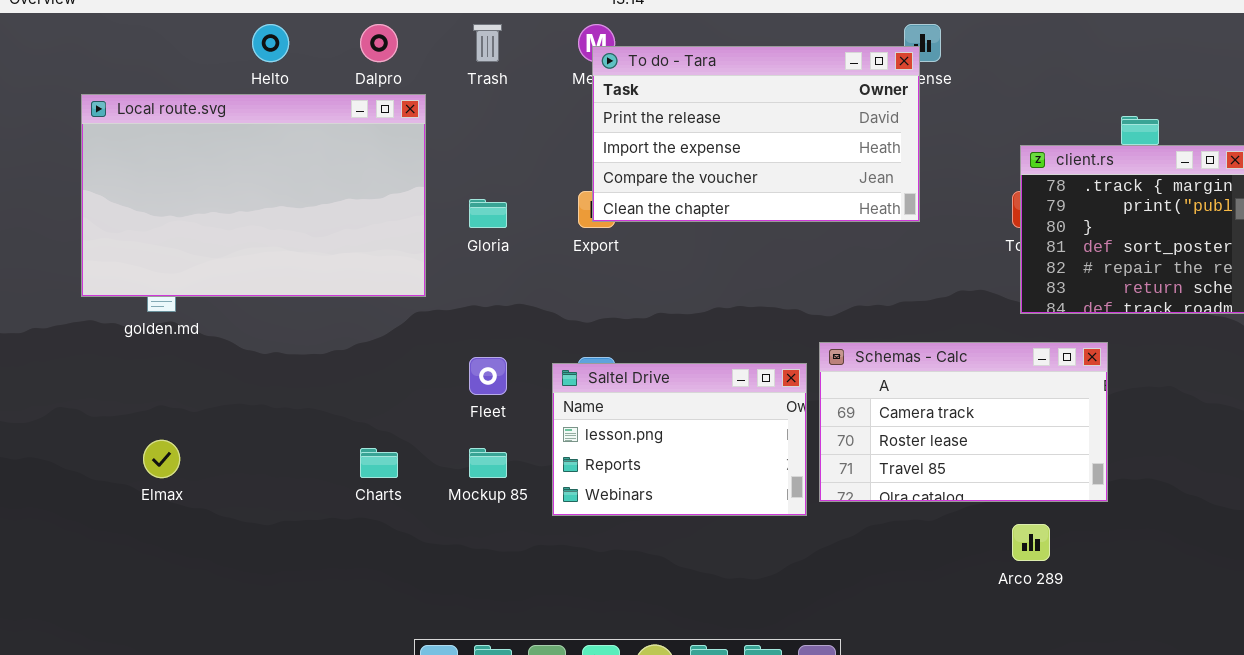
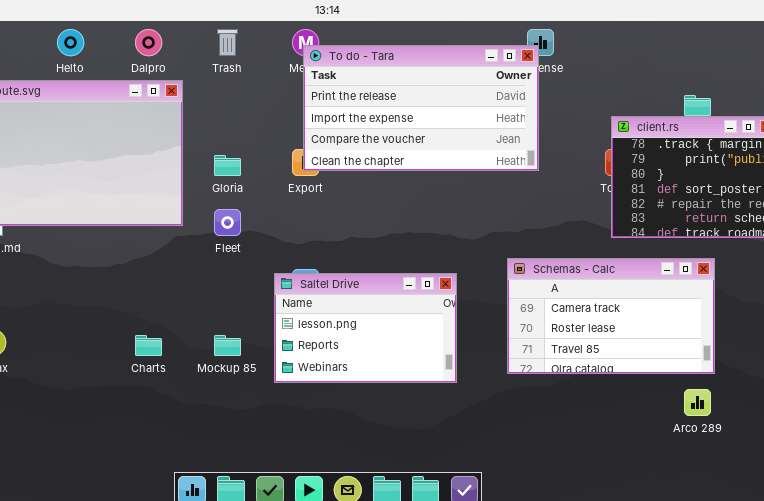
Schemas - Calc: [819,342,1108,502] -> [507,258,715,374], moved
Fleet: [469,357,507,395] -> [214,209,241,236], moved
Arco 289: [1012,524,1050,561] -> [684,389,711,416], moved

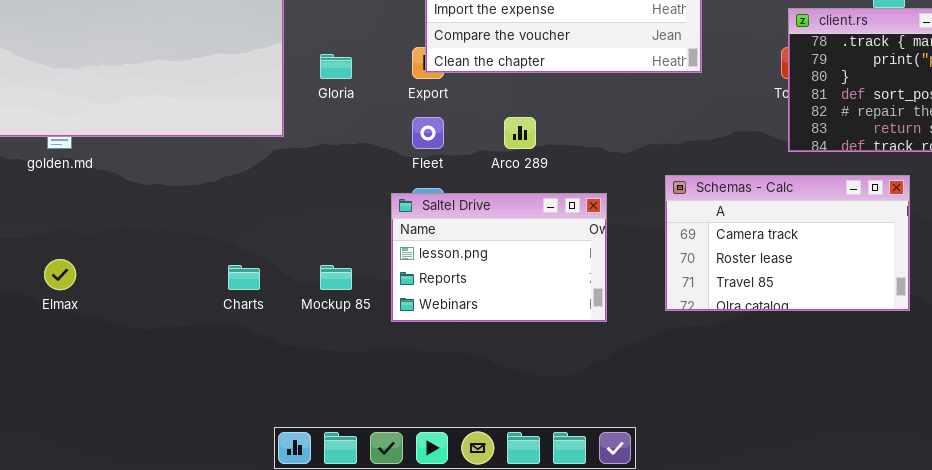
Fleet: [214,209,241,236] -> [412,117,444,149], moved
Arco 289: [684,389,711,416] -> [504,117,536,149], moved

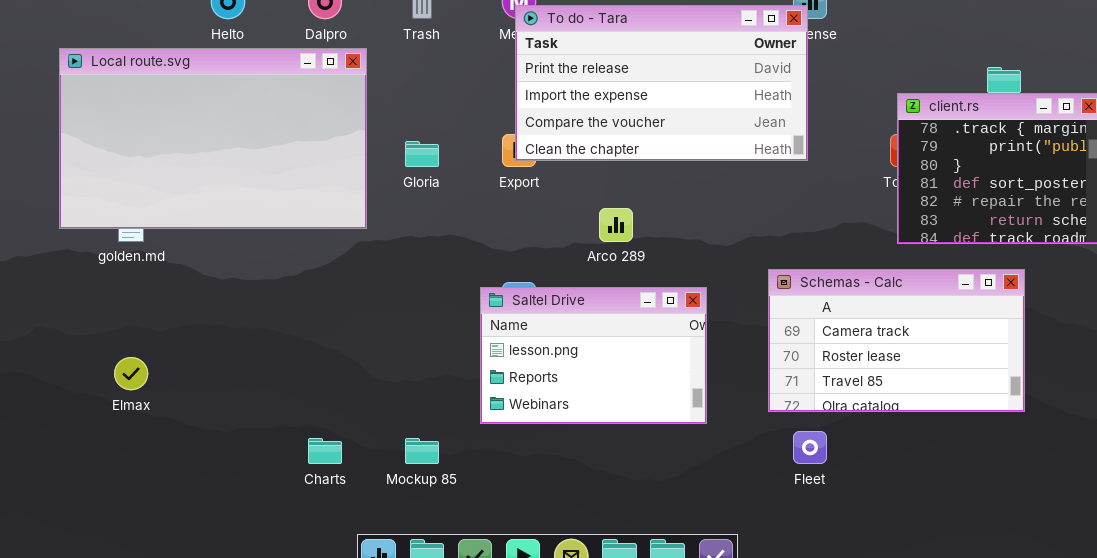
Fleet: [412,117,444,149] -> [793,431,827,464], moved
Charts: [228,265,260,290] -> [308,438,342,464], moved
Mockup 85: [320,265,352,290] -> [405,438,439,464], moved

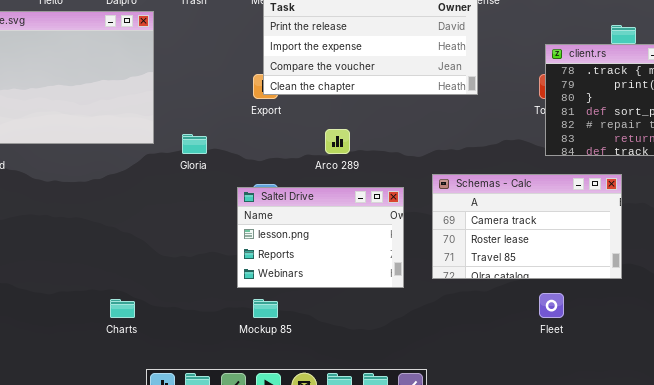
Gloria: [405,141,439,167] -> [182,134,207,154], moved
Schemas - Calc: [768,269,1025,412] -> [432,174,622,279], moved
Fleet: [793,431,827,464] -> [539,293,564,318], moved
Mockup 85: [405,438,439,464] -> [253,299,278,318], moved

